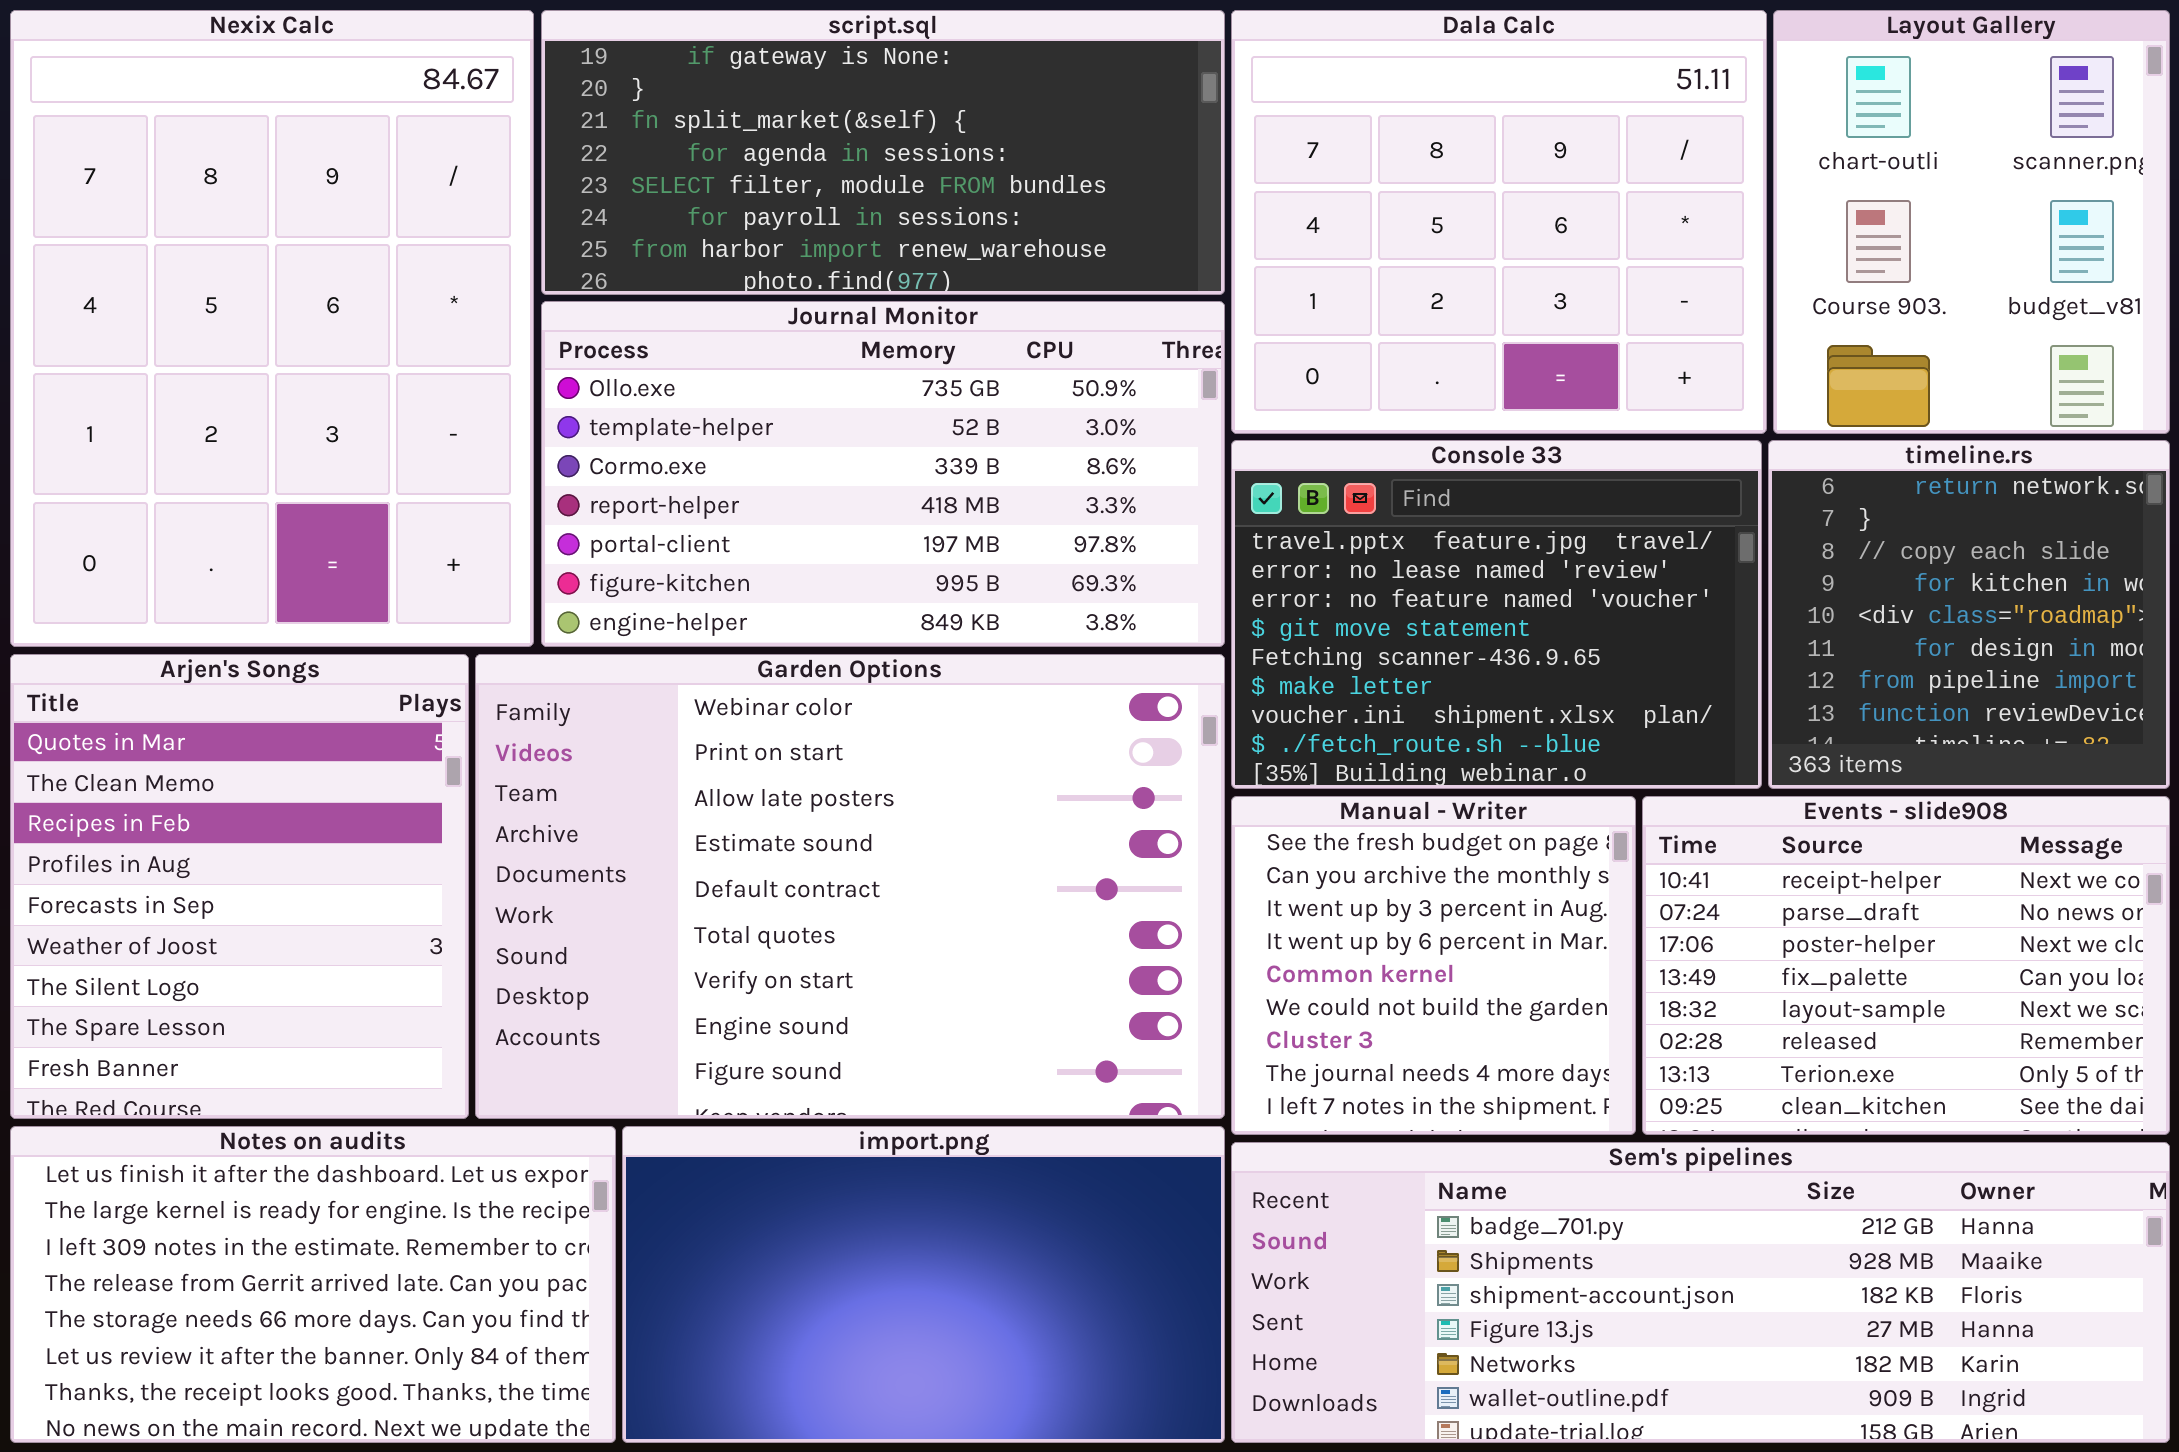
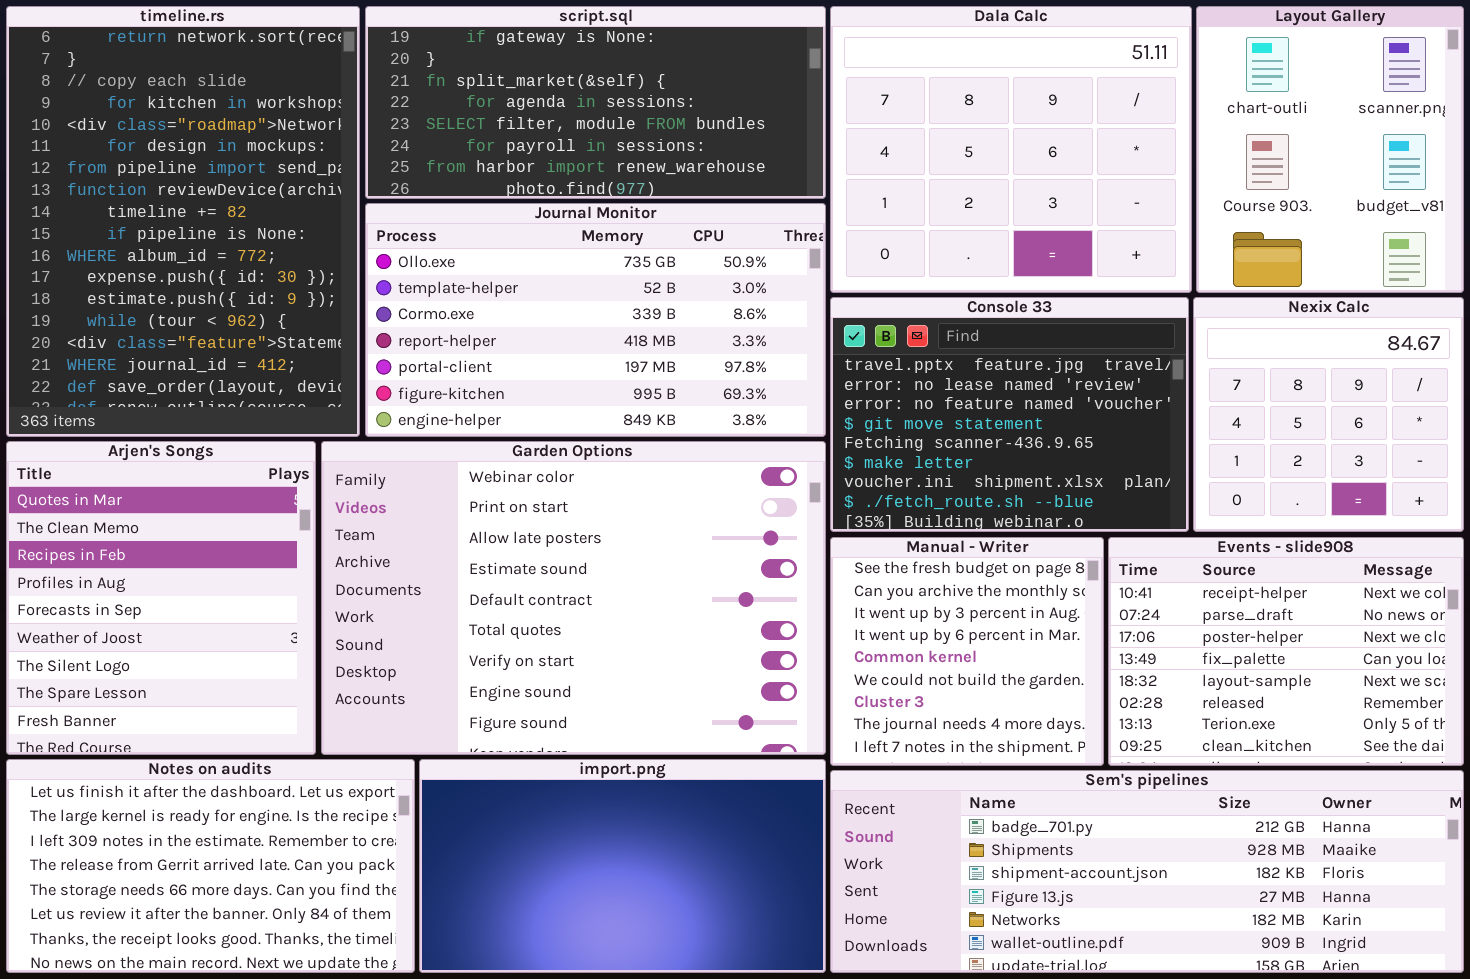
Nexix Calc: [10,10,534,647] -> [1193,297,1464,532], moved, resized
timeline.rs: [1768,440,2170,789] -> [6,6,360,437], moved, resized

